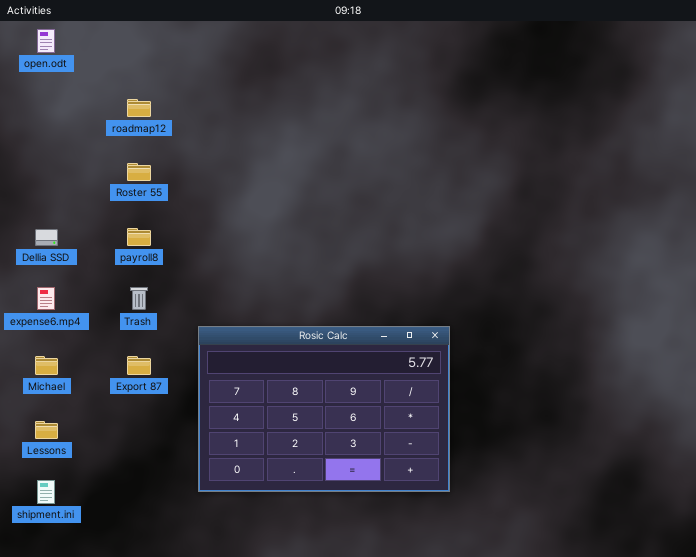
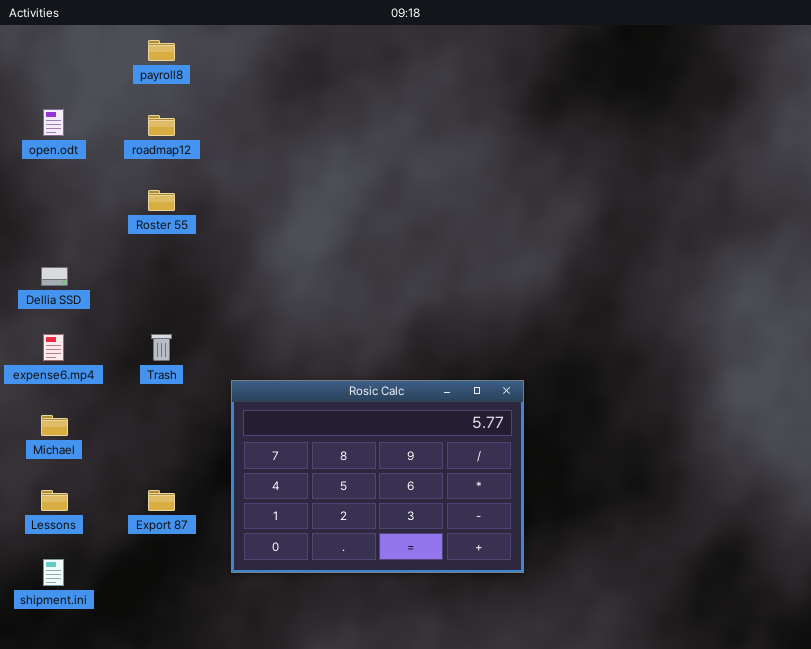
open.odt: [37,29,55,53] -> [43,109,64,136], moved
payroll8: [127,228,151,246] -> [148,40,175,61], moved
Export 87: [127,356,151,375] -> [148,490,175,511], moved

